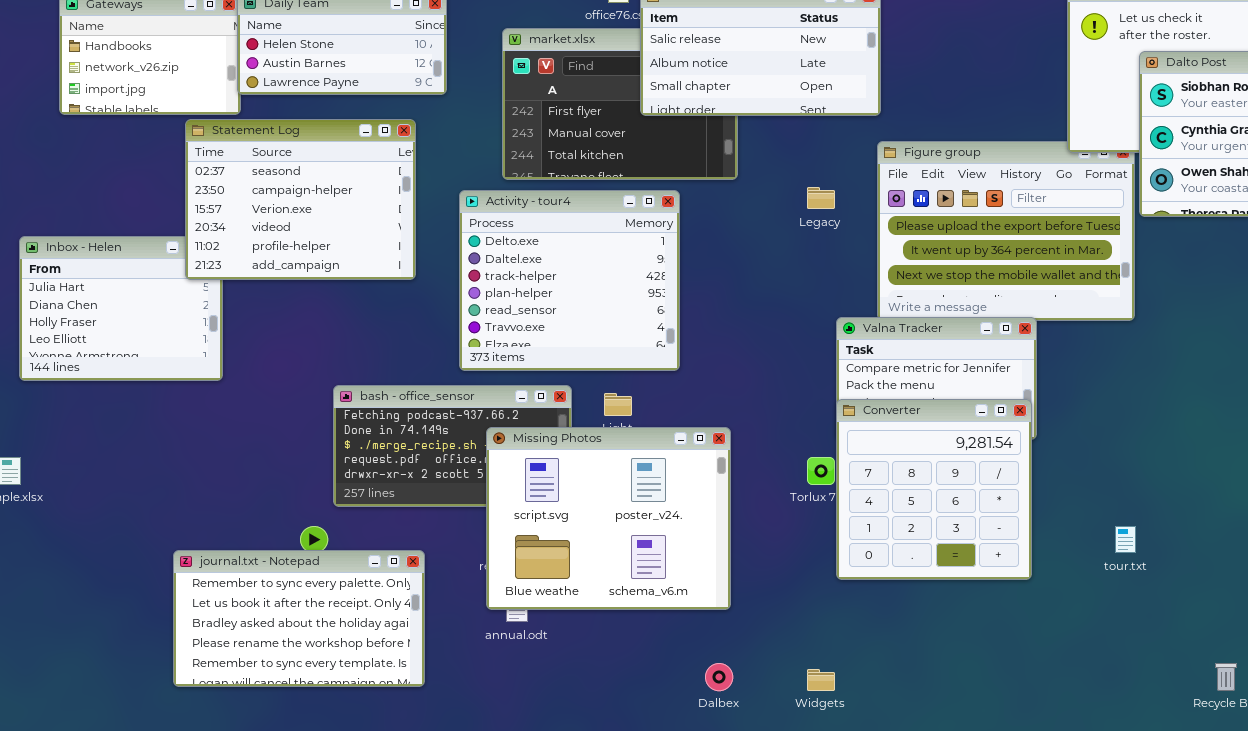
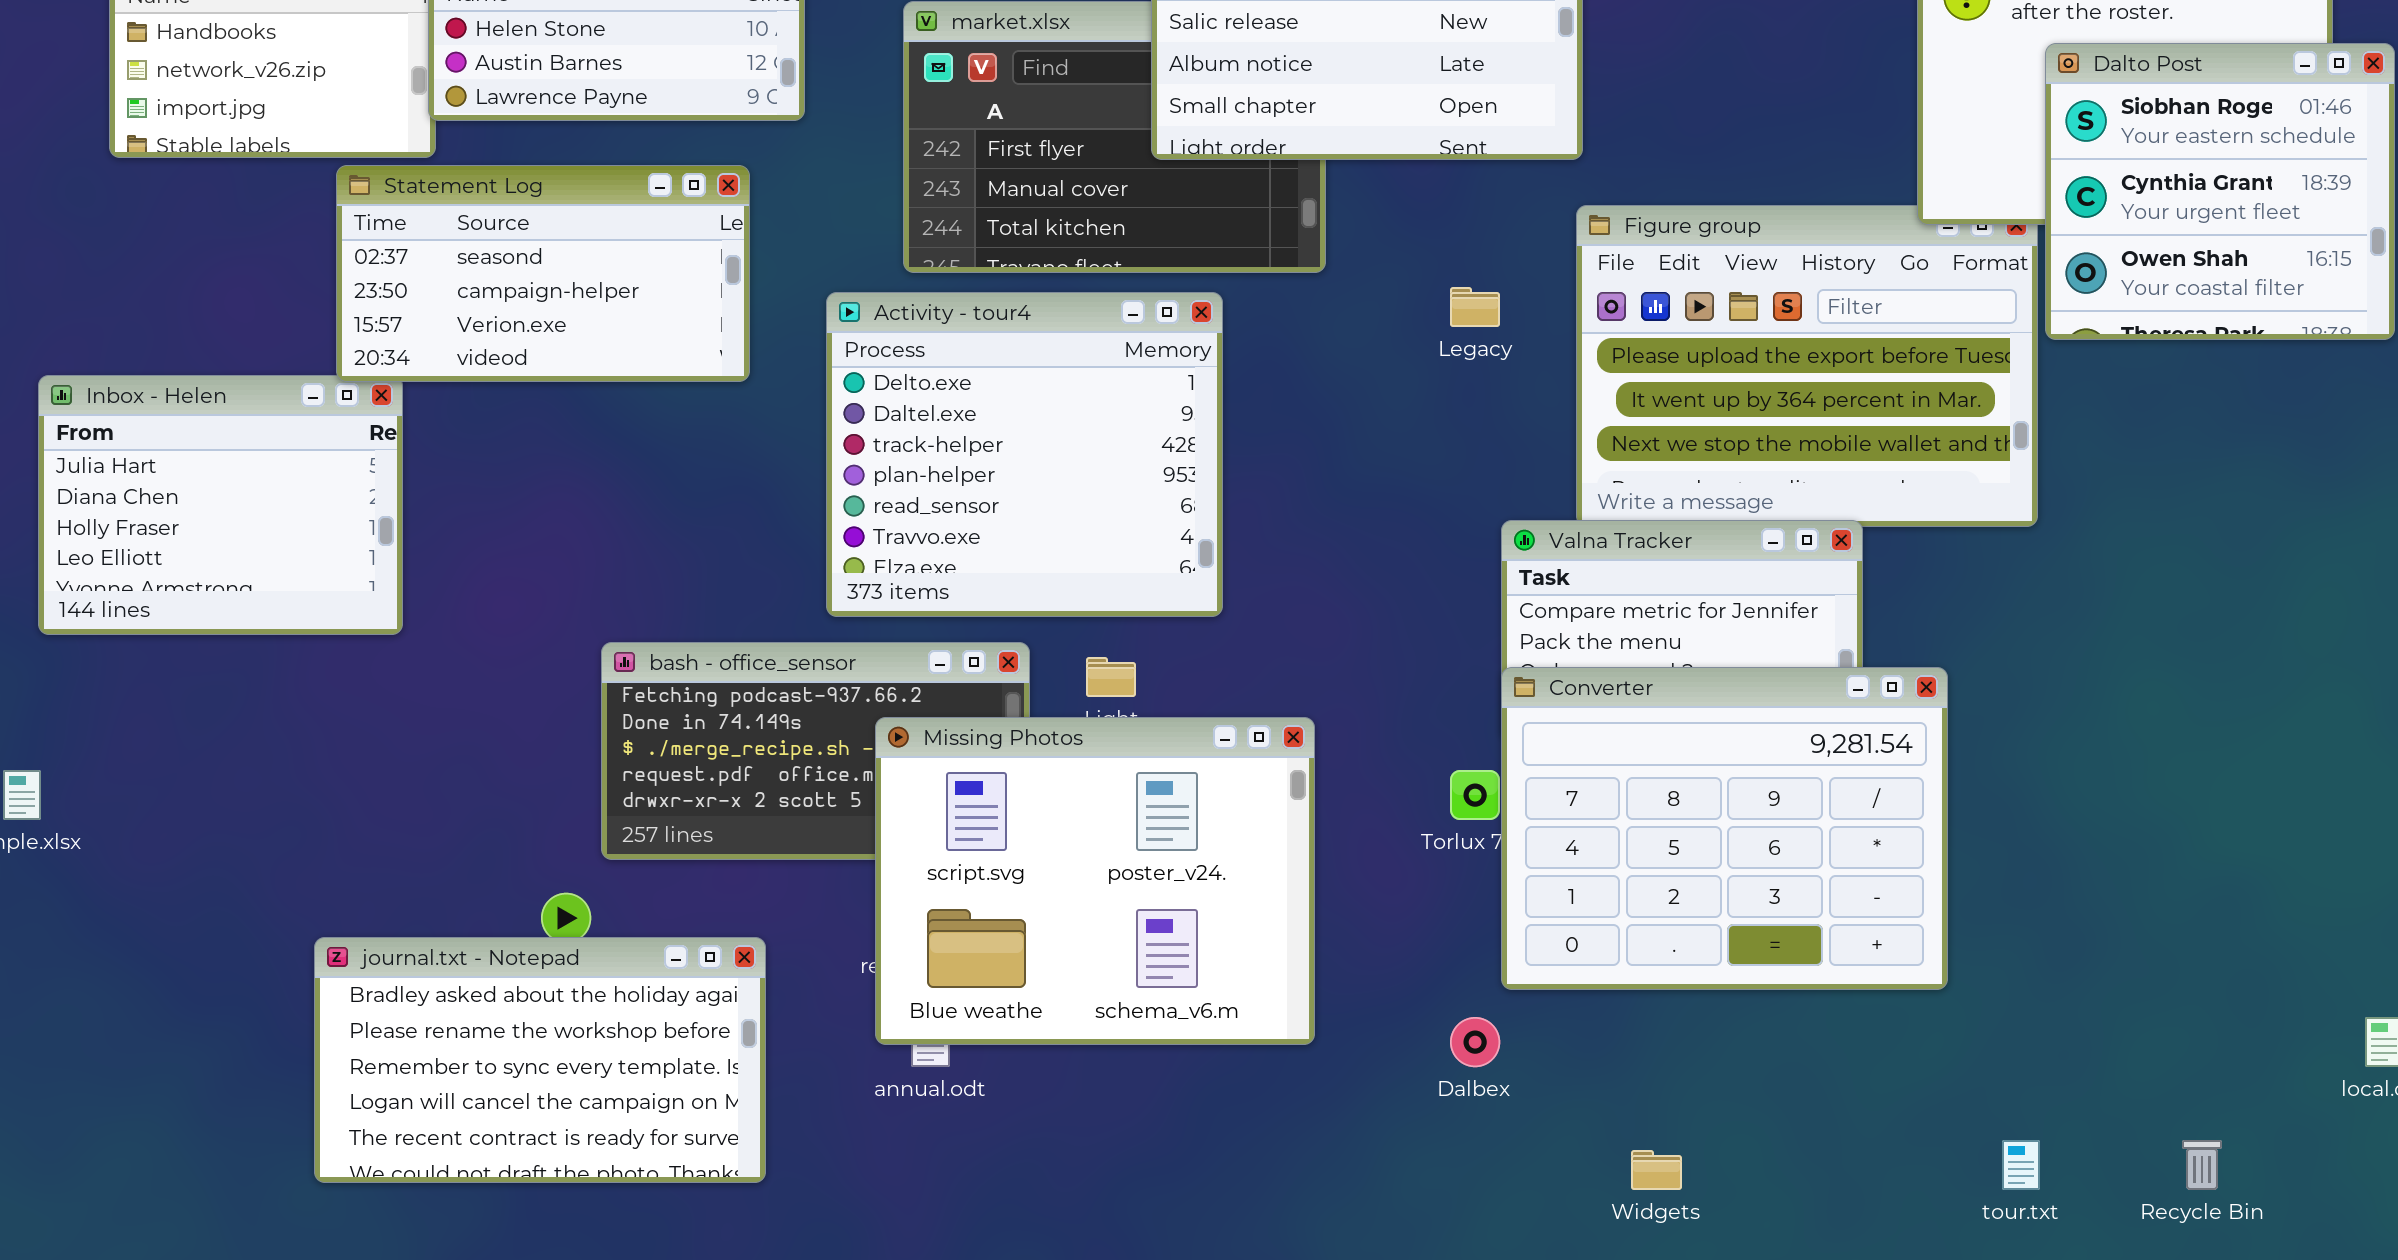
Statement Log: [185,119,416,280] -> [336,165,750,382], resized
Converter: [836,399,1032,580] -> [1501,667,1948,990], resized
tour.txt: [1115,526,1136,553] -> [2002,1140,2040,1190], moved
journal.txt - Notepad: [173,550,425,687] -> [314,937,766,1183], scrolled down 2 rows
Dalbex: [705,663,733,691] -> [1450,1017,1500,1067], moved
Widgets: [807,669,835,691] -> [1631,1150,1682,1190], moved

